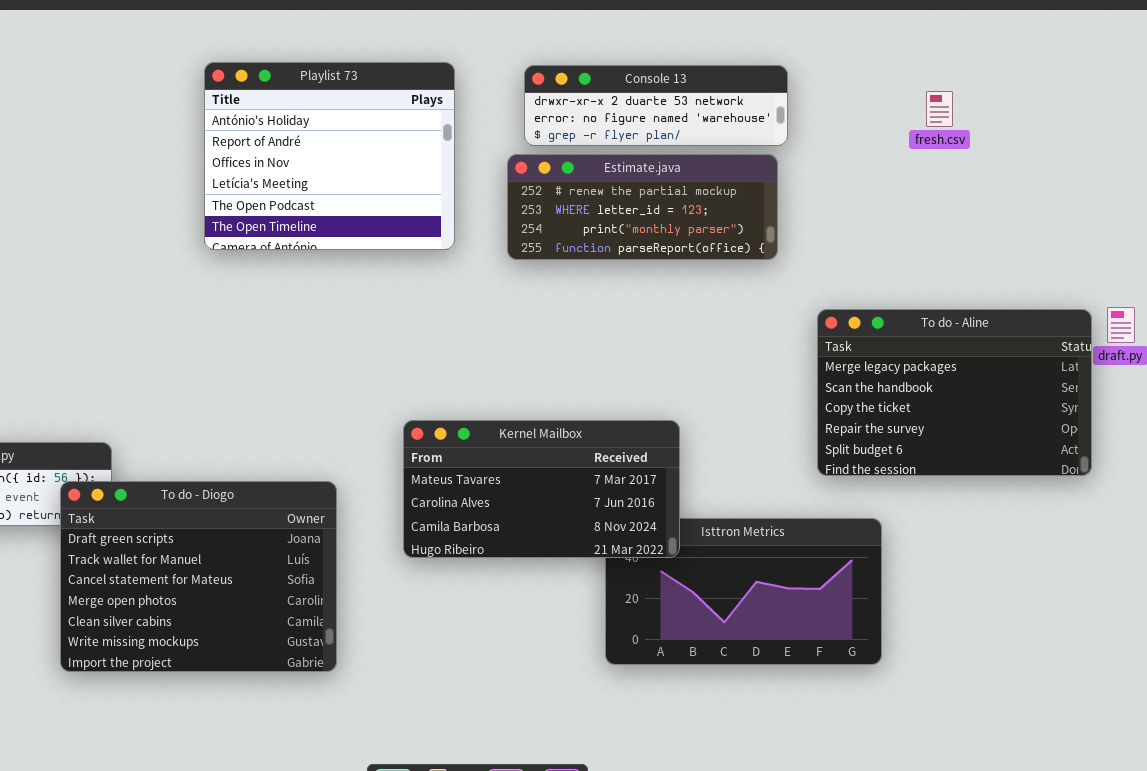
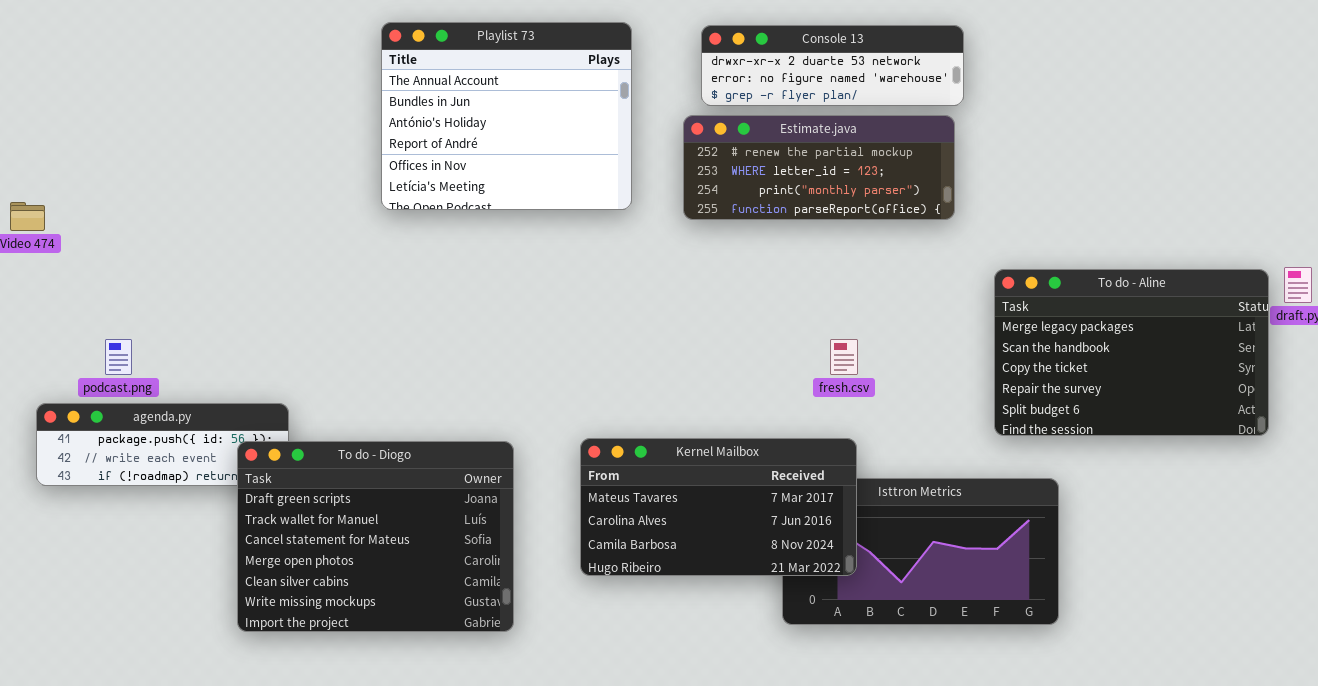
Playlist 73: [204,62,455,250] -> [381,22,632,210], scrolled up 2 rows
fresh.csv: [926,91,953,127] -> [830,339,858,375], moved
Kernel Mailbox: [403,420,680,558] -> [580,438,857,576], moved

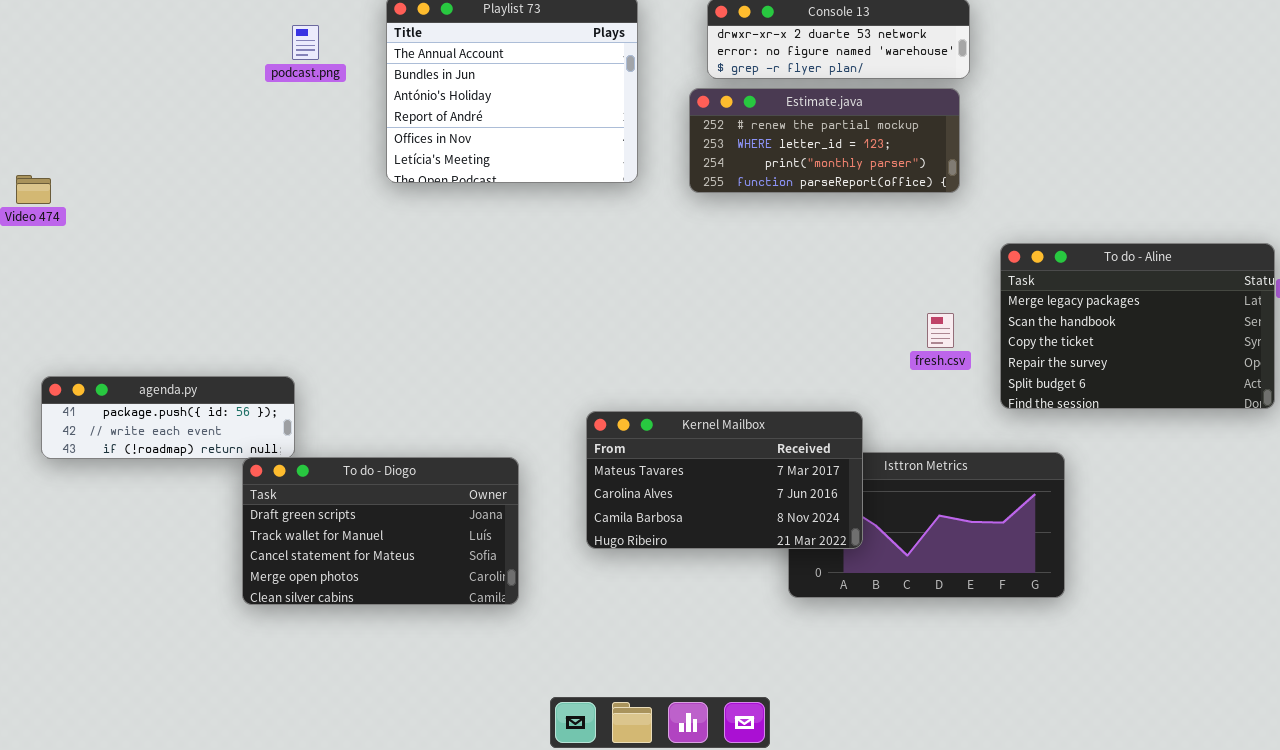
podcast.png: [105,339,132,375] -> [292,25,319,60], moved
fresh.csv: [830,339,858,375] -> [927,313,954,348], moved
To do - Diogo: [237,441,514,632] -> [242,457,519,605], resized

